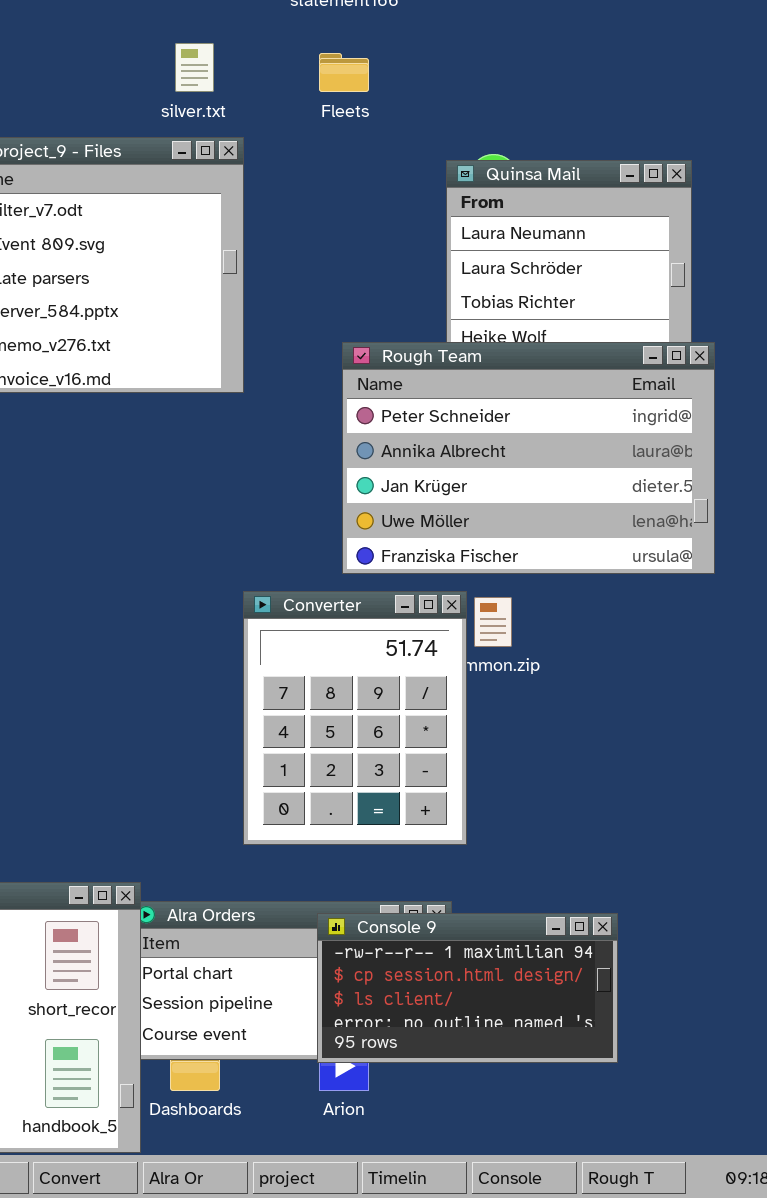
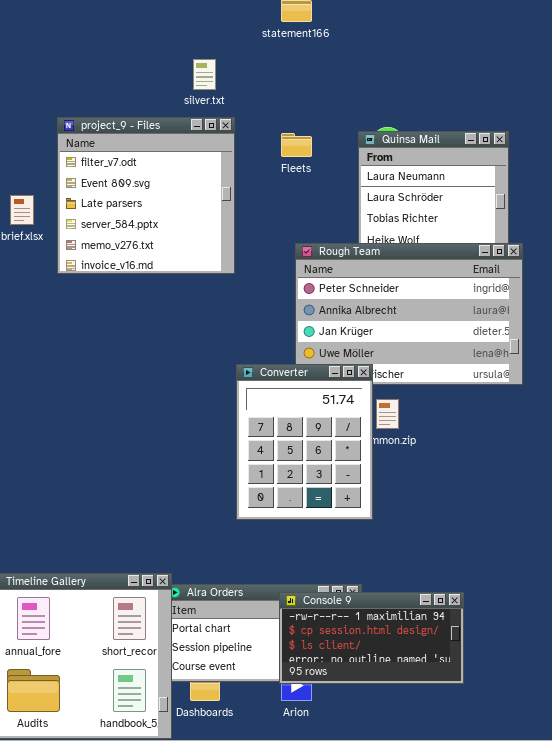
Fleets: [319,53,369,92] -> [281,133,312,157], moved
Converter: [243,591,467,845] -> [236,364,373,520], moved

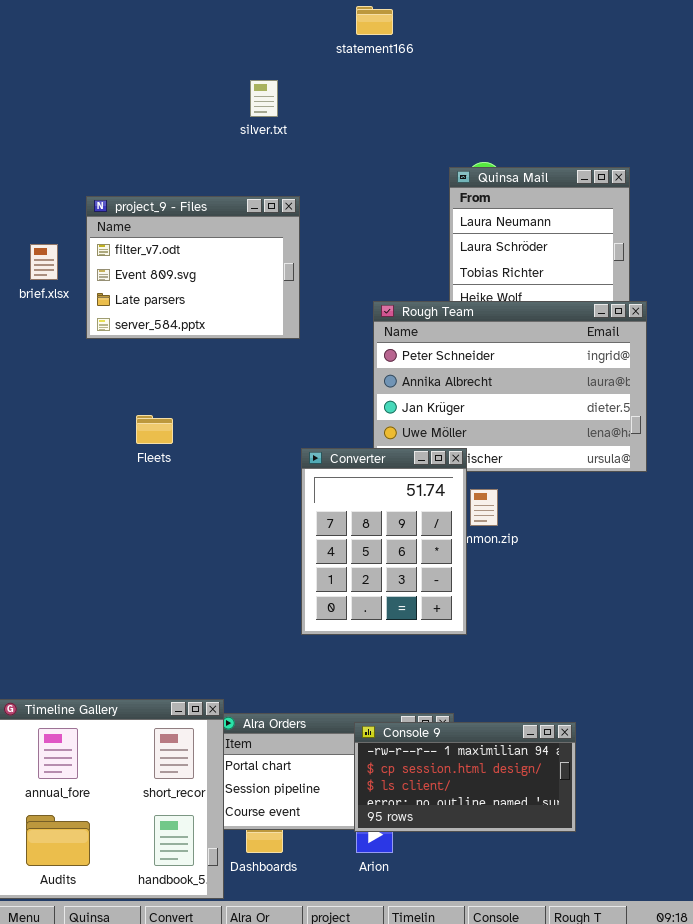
project_9 - Files: [57,117,235,274] -> [86,196,300,339], resized
Fleets: [281,133,312,157] -> [136,415,173,444], moved

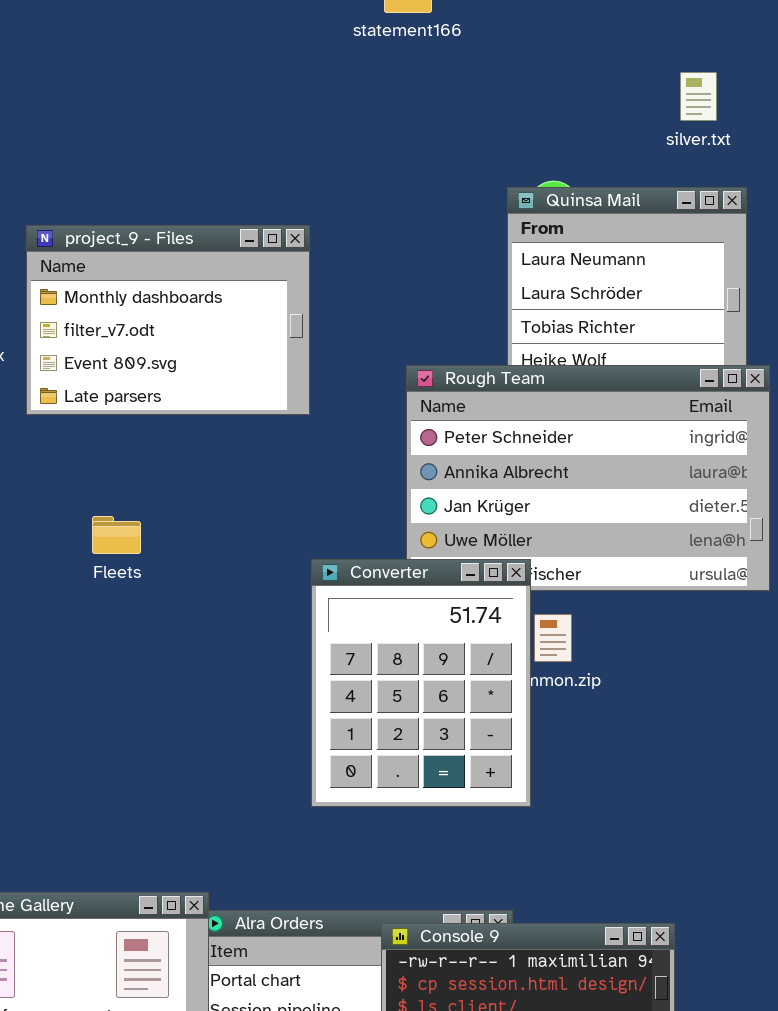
silver.txt: [250,80,278,117] -> [680,72,717,121], moved
project_9 - Files: [86,196,300,339] -> [26,225,310,415], scrolled up 1 row

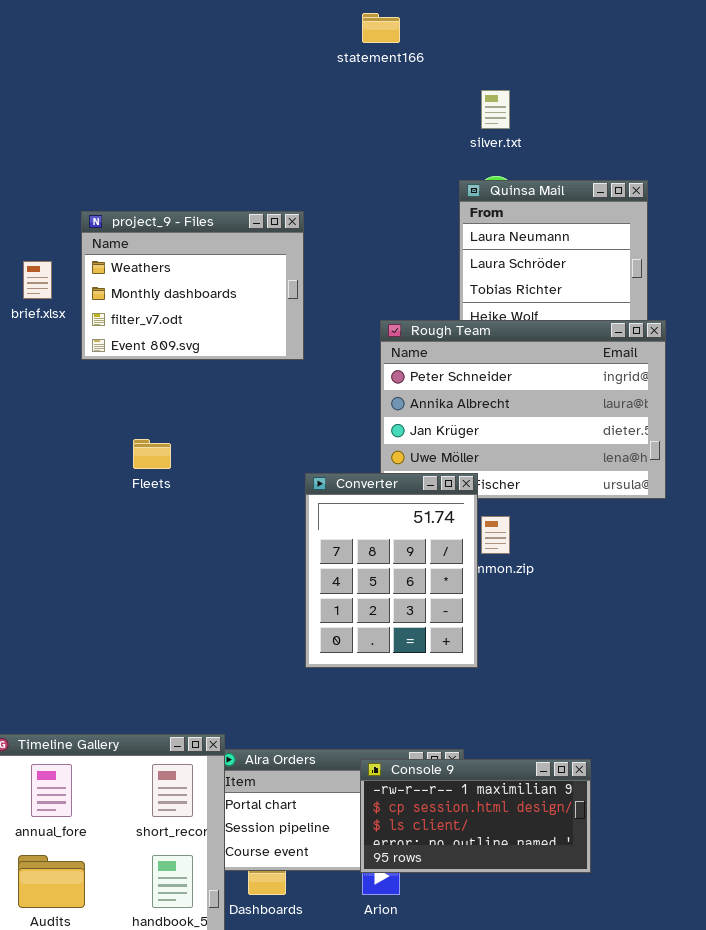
silver.txt: [680,72,717,121] -> [481,90,510,129], moved
project_9 - Files: [26,225,310,415] -> [81,211,304,360], scrolled up 1 row

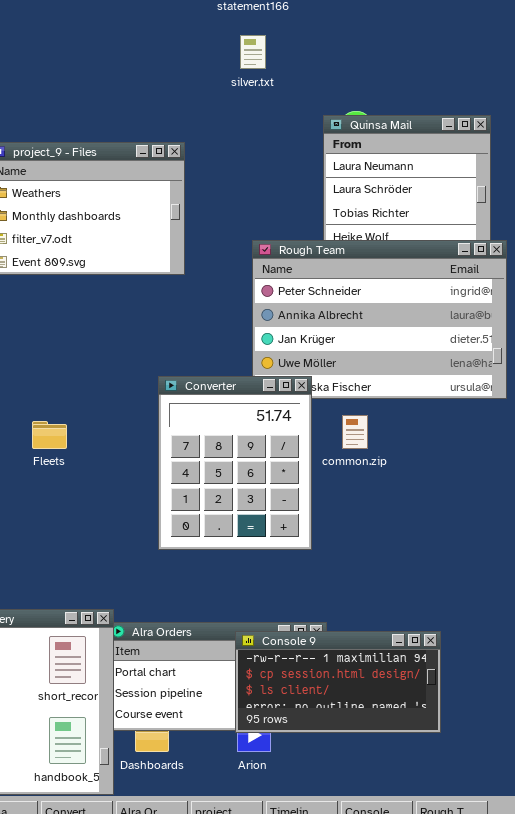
silver.txt: [481,90,510,129] -> [240,35,266,69], moved
Fleets: [133,439,171,469] -> [32,421,67,449], moved
Converter: [305,473,478,668] -> [158,376,312,550], moved

